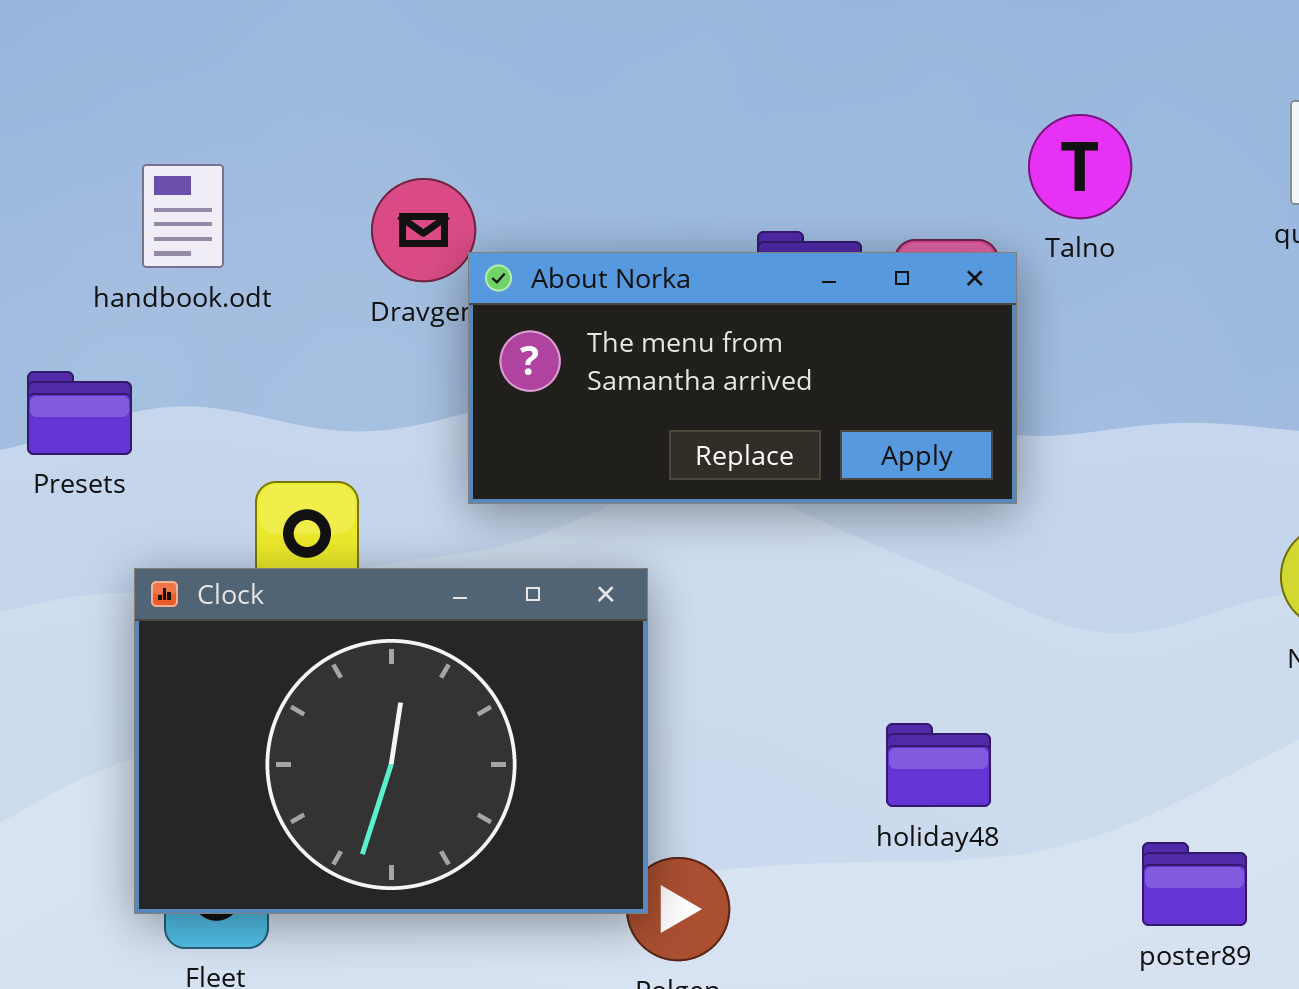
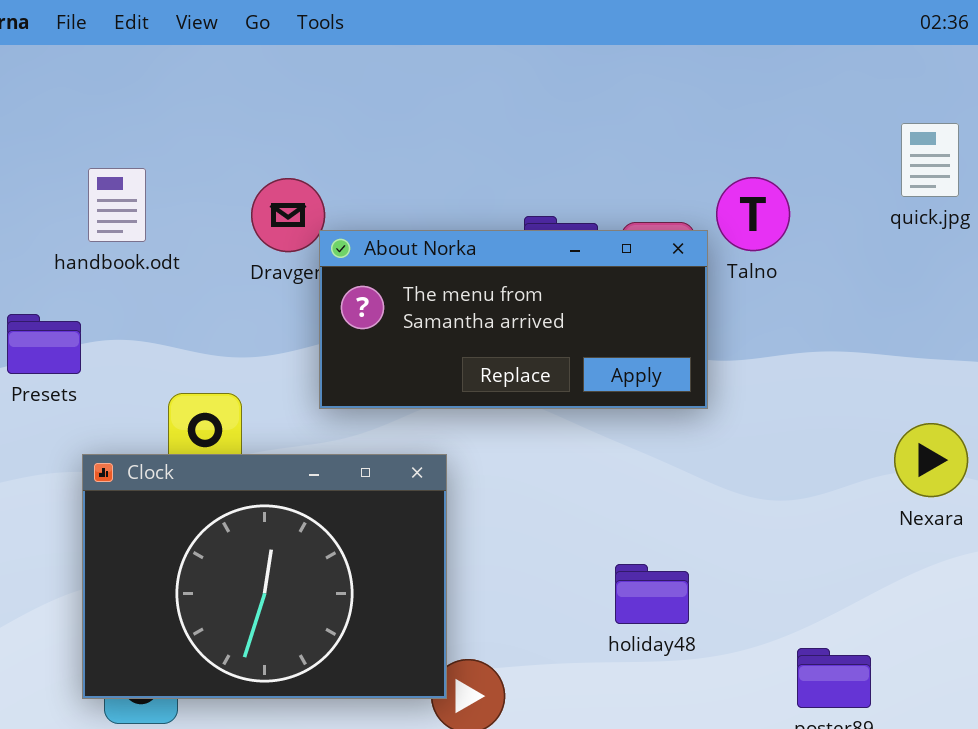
Talno: [1028,114,1132,219] -> [716,177,790,251], moved

